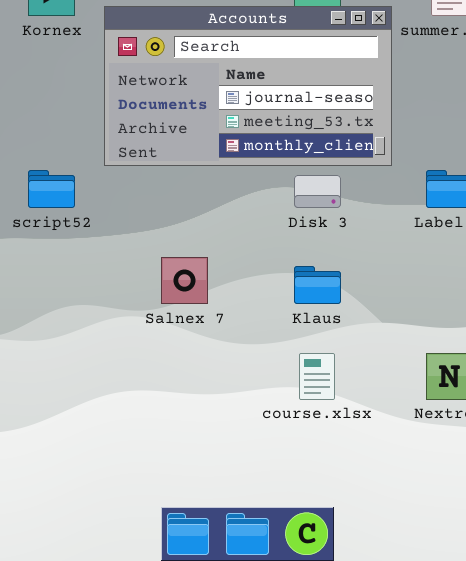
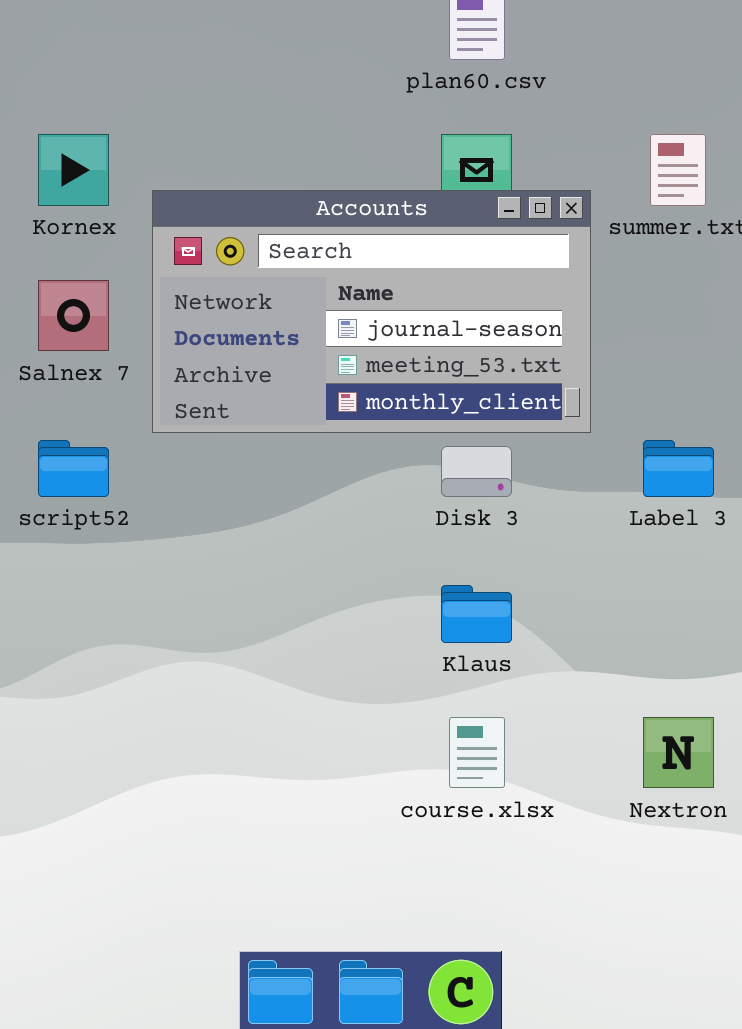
Salnex 7: [161,257,208,304] -> [38,280,109,351], moved

